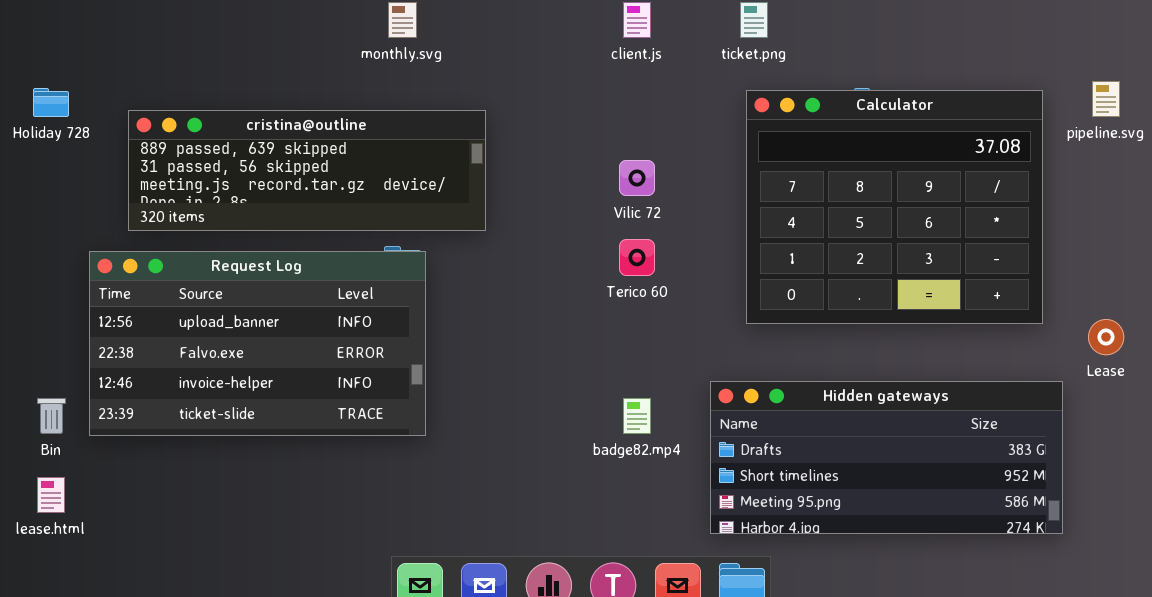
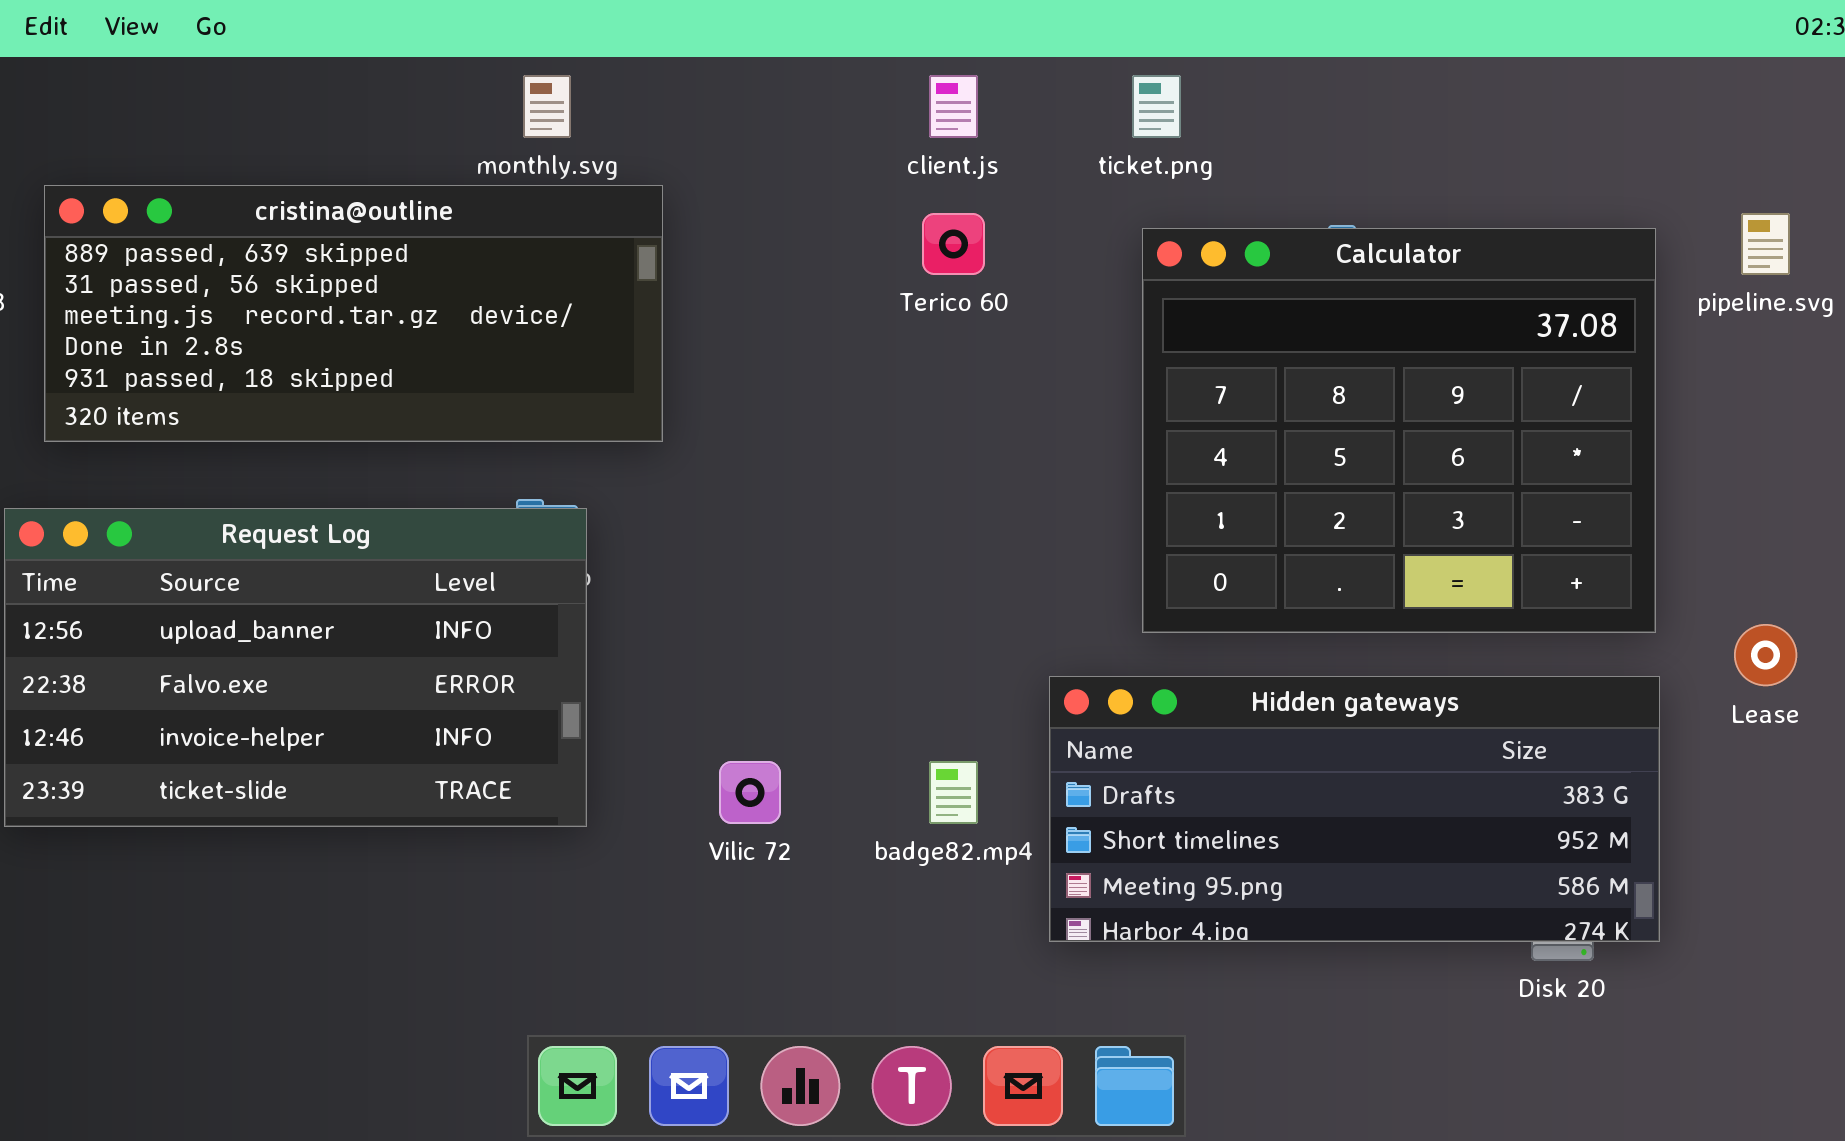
cristina@outline: [128,110,486,231] -> [44,185,663,442], moved, resized
Vilic 72: [619,160,655,196] -> [719,761,781,824], moved
Terico 60: [619,239,655,276] -> [922,213,985,275], moved
Hidden gateways: [710,381,1063,534] -> [1049,676,1660,942], moved

